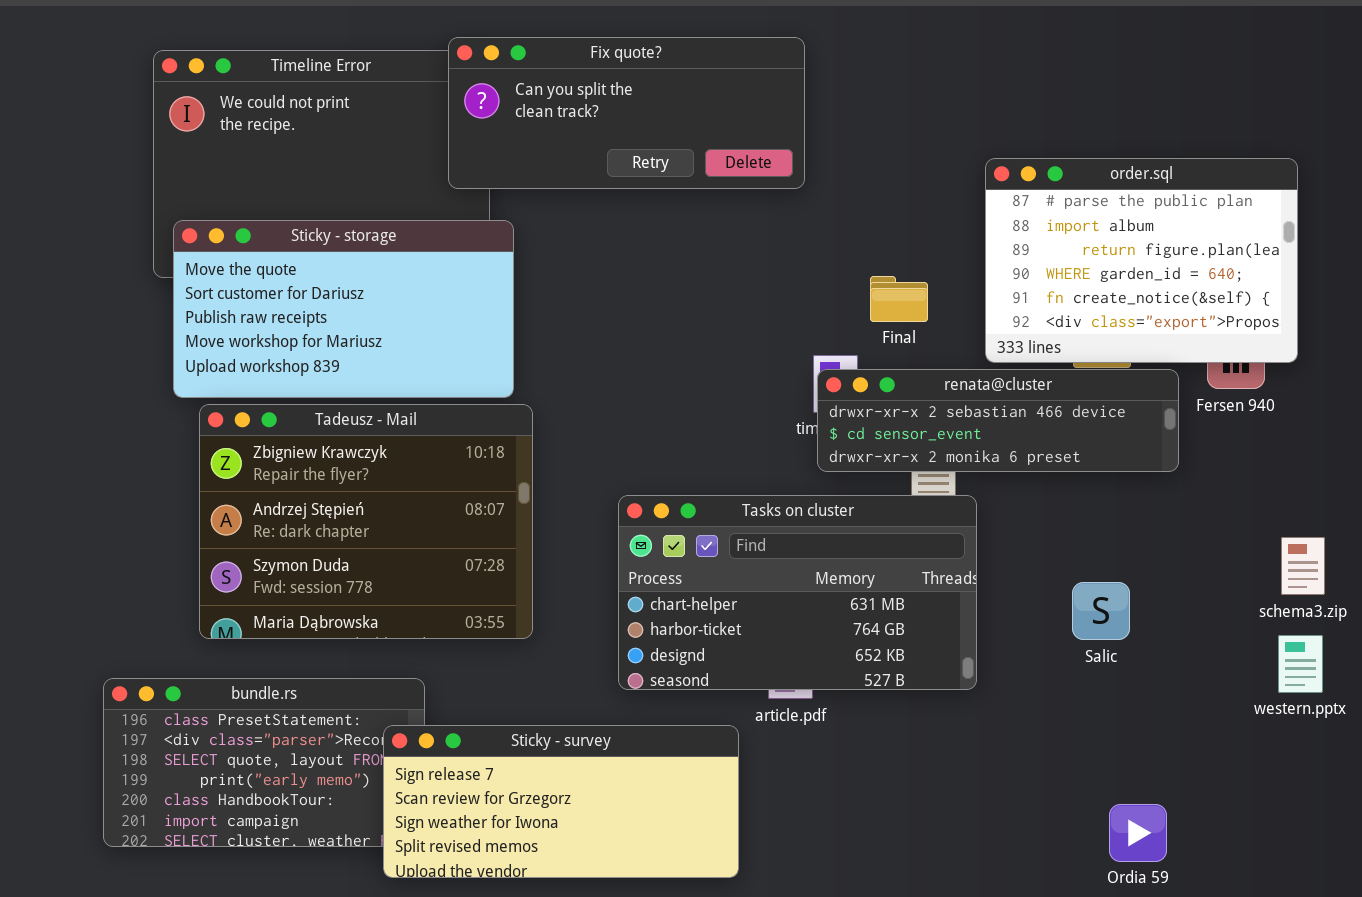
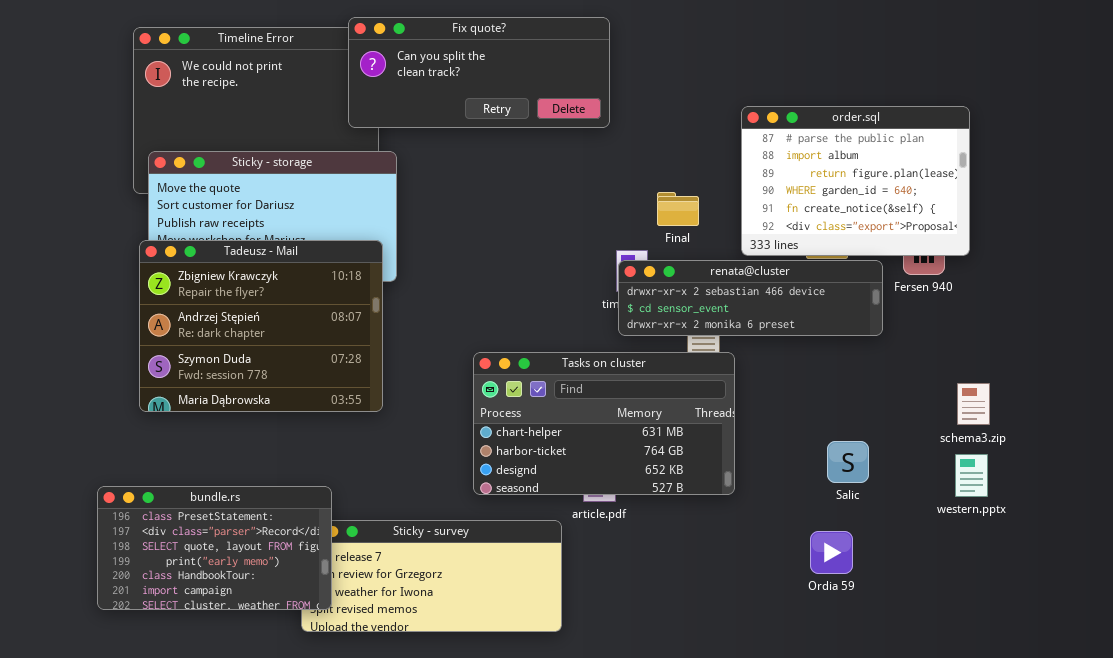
Tadeusz - Mail: [199,404,533,639] -> [139,240,383,412], moved
Salic: [1072,582,1130,640] -> [827,441,869,483], moved
bundle.rs: [103,678,425,847] -> [97,486,332,610], raised
Ordia 59: [1109,804,1167,862] -> [810,531,853,574], moved

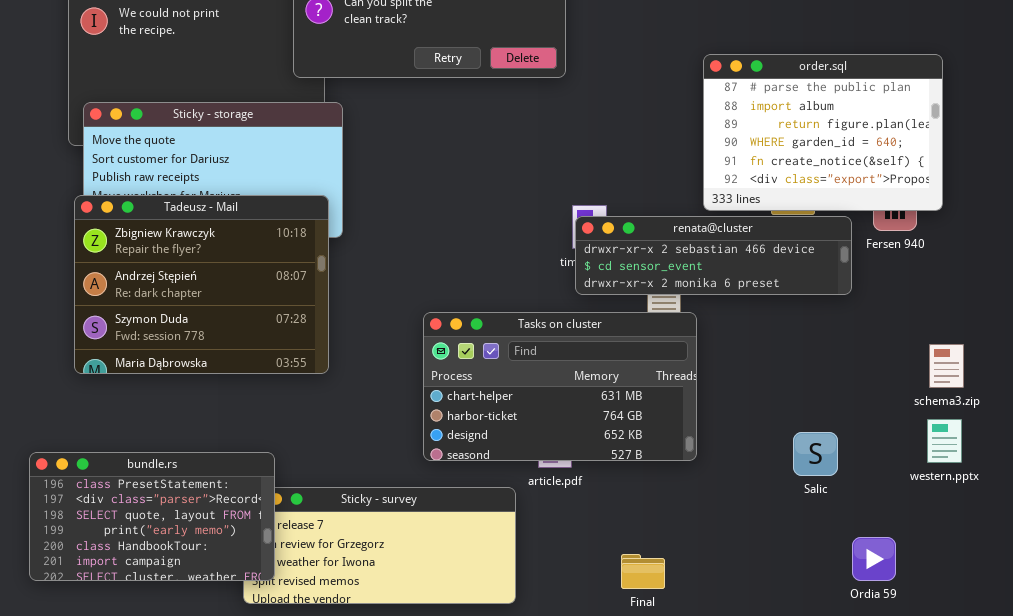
Final: [657,192,699,226] -> [621,554,665,589], moved
Salic: [827,441,869,483] -> [793,432,838,476], moved
Ordia 59: [810,531,853,574] -> [852,537,896,581], moved

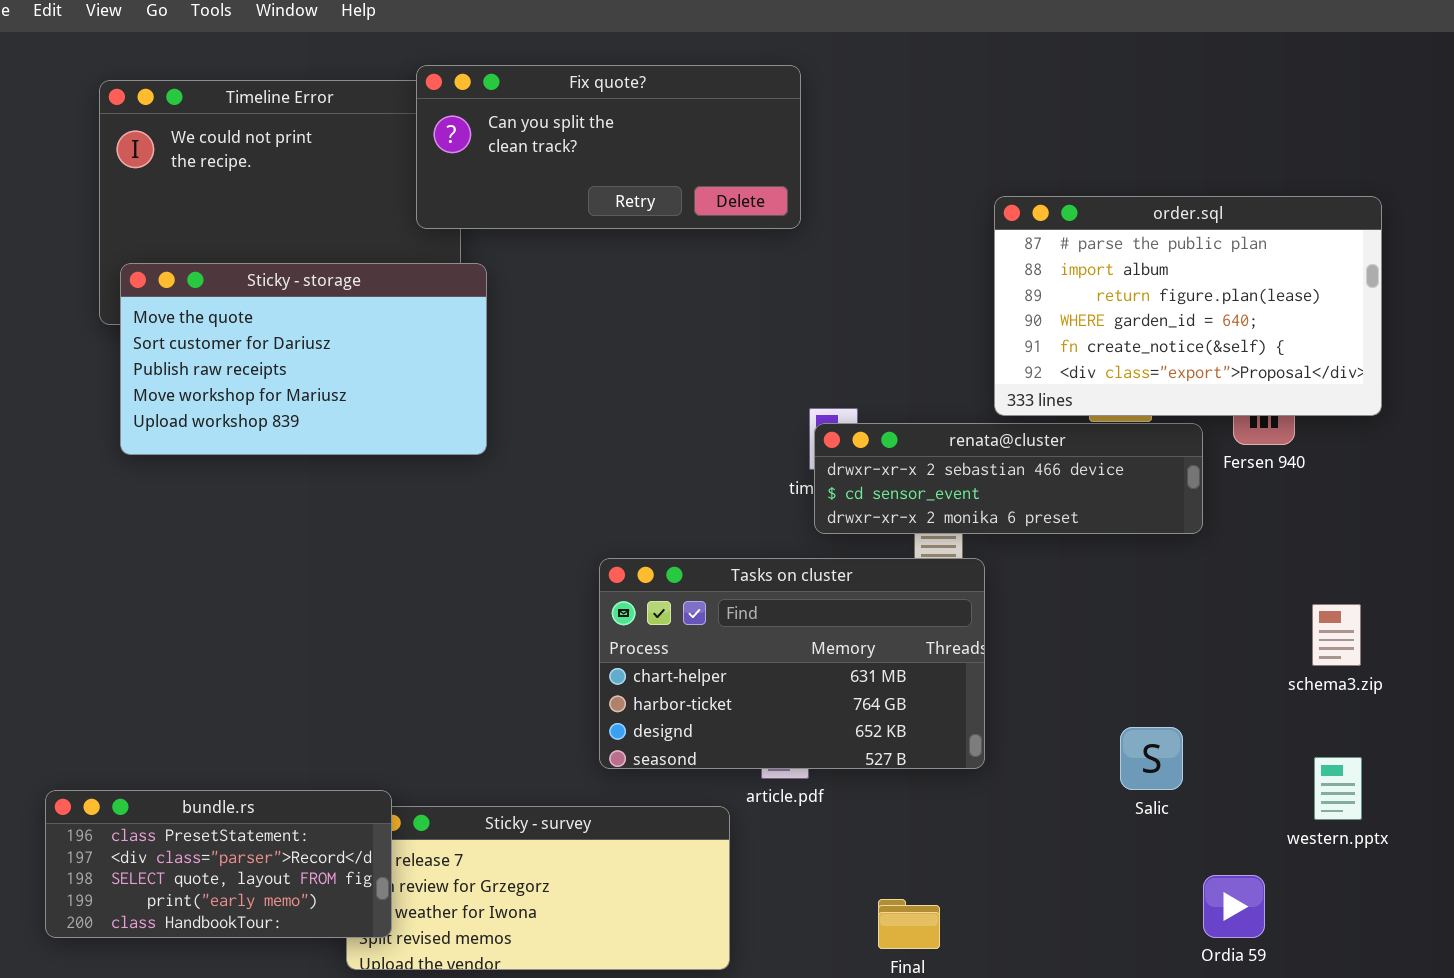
order.sql: [703,54,943,211] -> [994,196,1382,416], resized
Tadeusz - Mail: [74,195,329,374] -> none, closed
western.pptx: [927,419,962,463] -> [1314,757,1362,820], moved
bundle.rs: [29,452,275,581] -> [45,790,392,938], resized

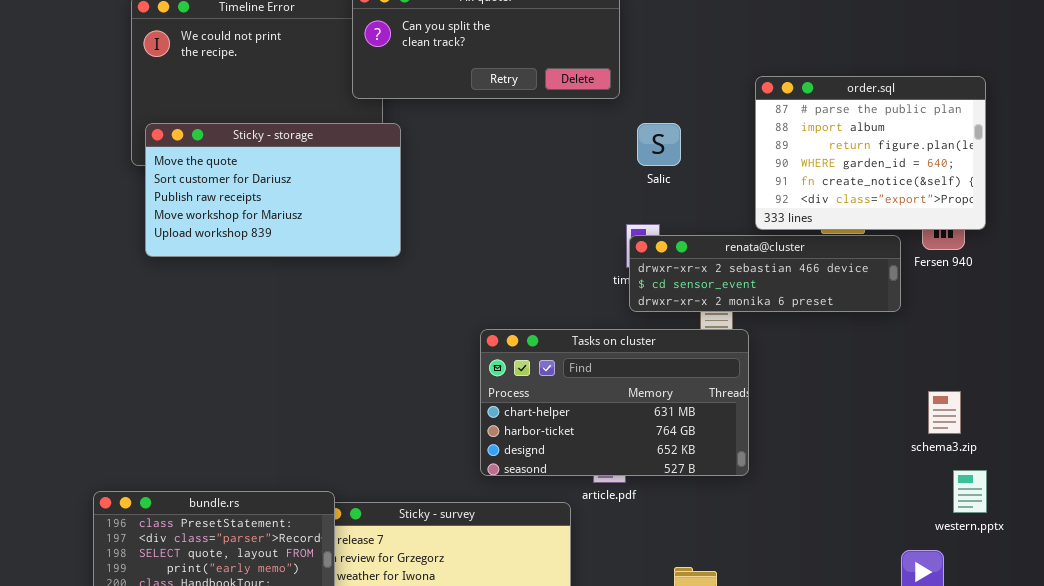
order.sql: [994,196,1382,416] -> [755,76,986,230], resized
schema3.zip: [1312,604,1361,666] -> [928,391,961,434], moved
Salic: [1120,727,1183,790] -> [637,123,681,166], moved
western.pptx: [1314,757,1362,820] -> [953,470,987,513], moved

